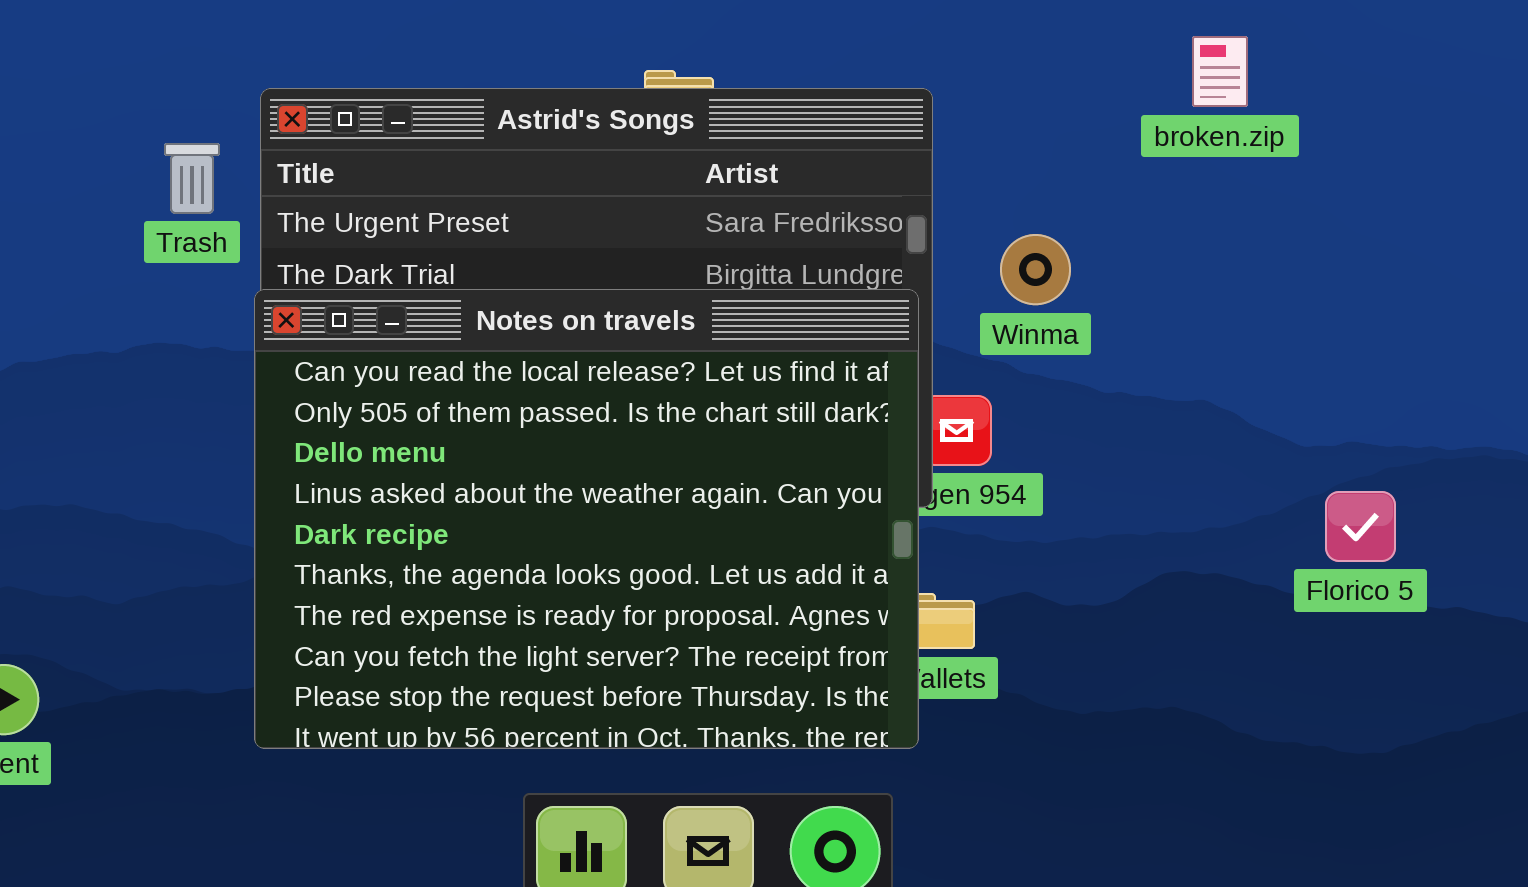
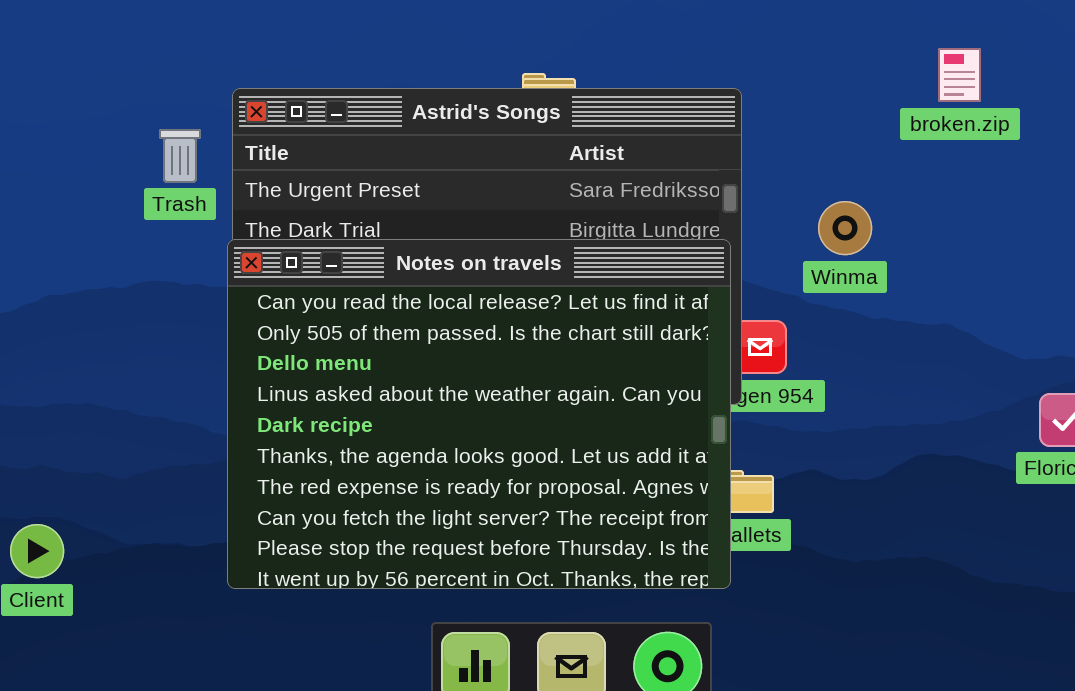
Winma: [1000,234,1071,305] -> [818,201,872,255], moved

